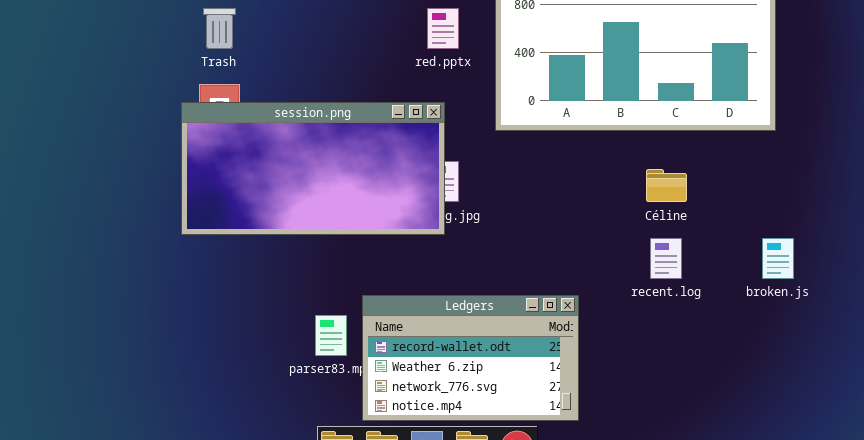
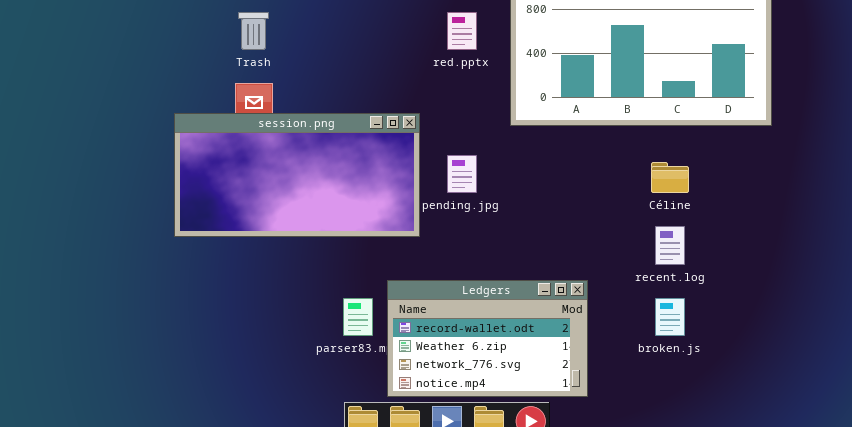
session.png: [181,102,445,235] -> [174,113,420,237], moved
broken.js: [762,238,794,279] -> [655,298,685,336], moved

